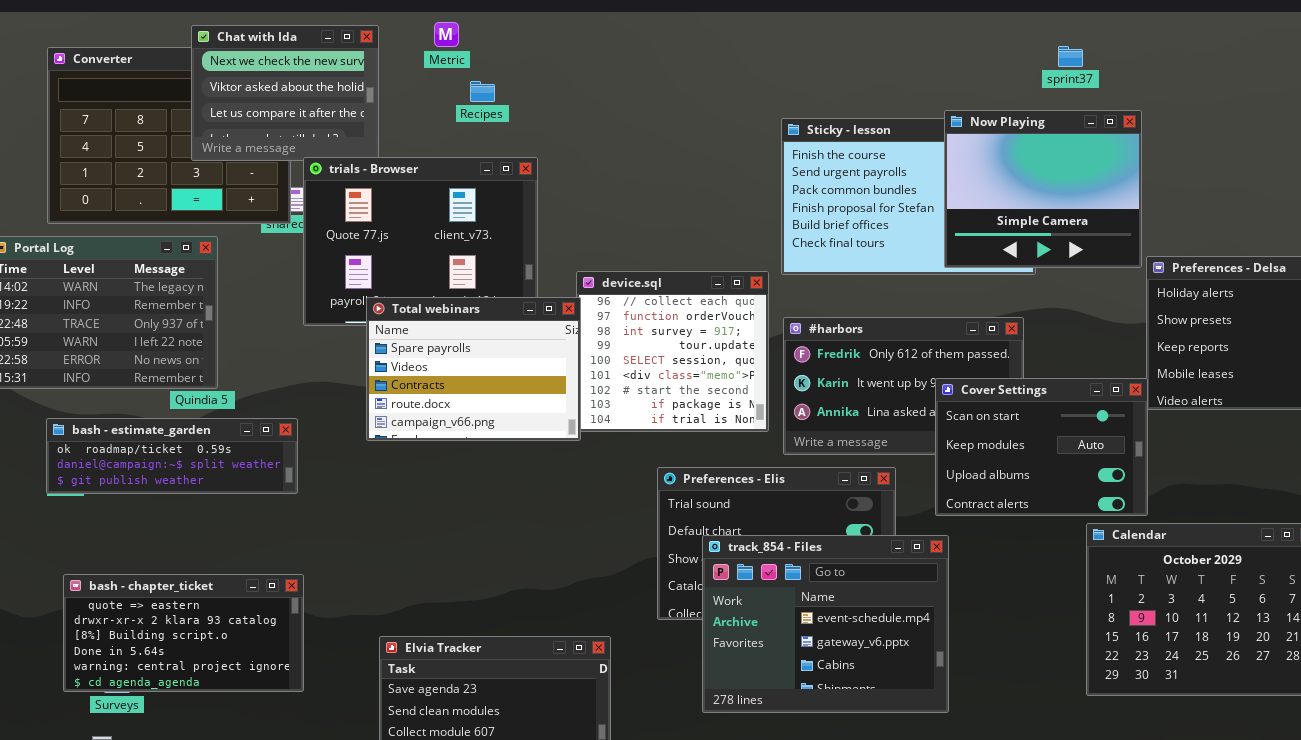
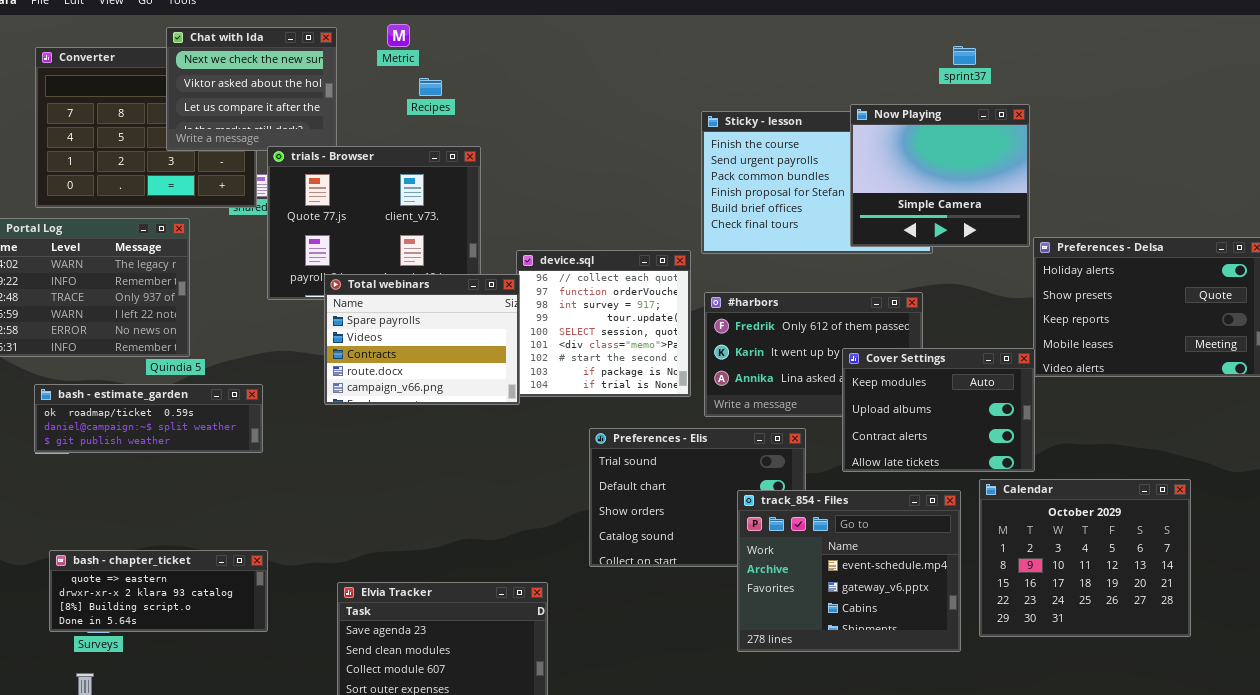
Cover Settings: [935,378,1148,516] -> [842,348,1035,472], scrolled down 1 row
track_854 - Files: [702,535,949,713] -> [737,490,961,652], moved
bash - chapter_ticket: [63,574,304,692] -> [49,550,268,632], resized

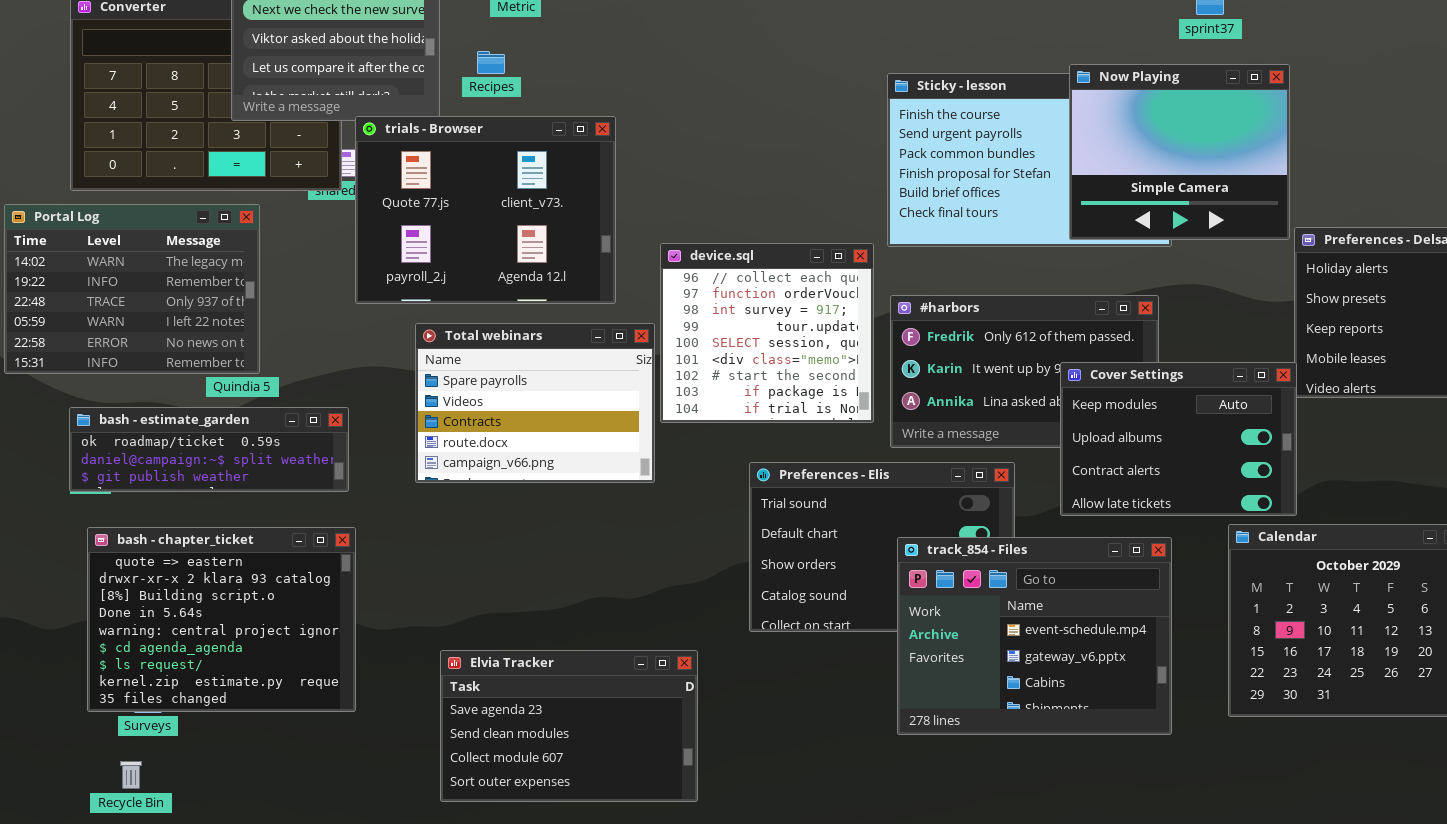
Recipes: [419,78,442,96] -> [477,51,505,74], moved
Total webinars: [324,274,520,405] -> [415,323,655,483], moved
track_854 - Files: [737,490,961,652] -> [897,537,1172,735], moved
bash - chapter_ticket: [49,550,268,632] -> [87,527,356,712], resized

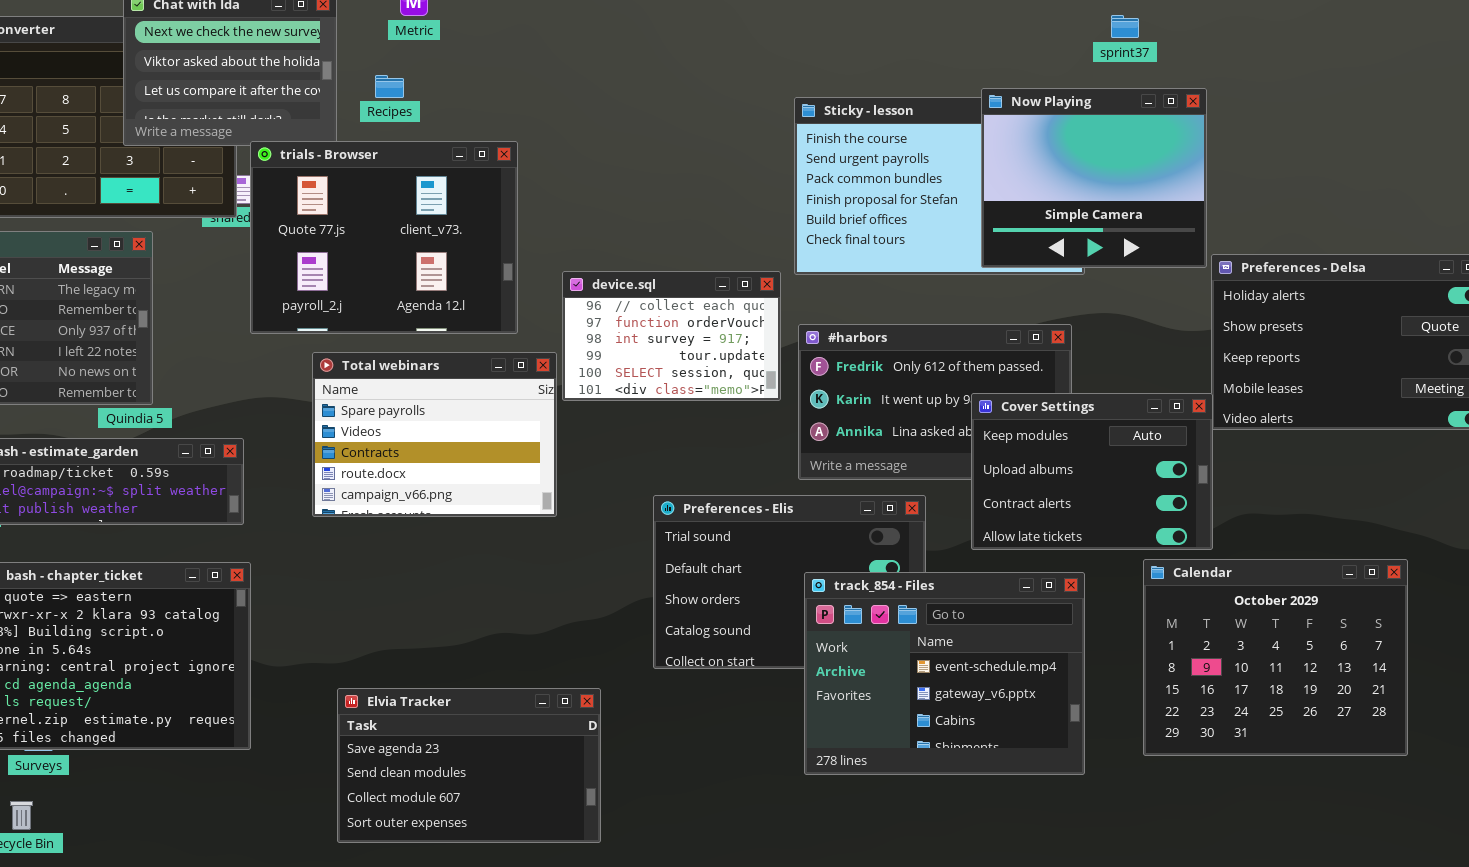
device.sql: [660,243,874,423] -> [562,271,781,401], resized

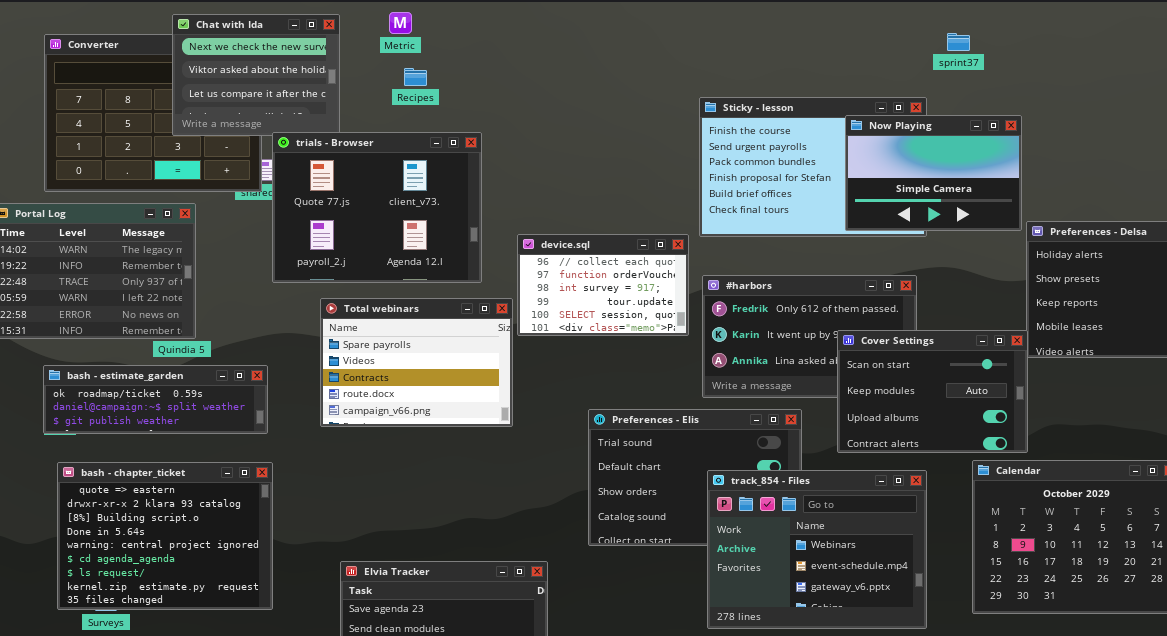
Recipes: [375,75,404,98] -> [404,68,427,86], moved
Now Playing: [981,88,1207,268] -> [845,115,1022,231], resized
Cover Settings: [971,393,1213,550] -> [837,330,1028,453], scrolled up 1 row
track_854 - Files: [804,572,1085,775] -> [707,470,927,629], scrolled up 1 row

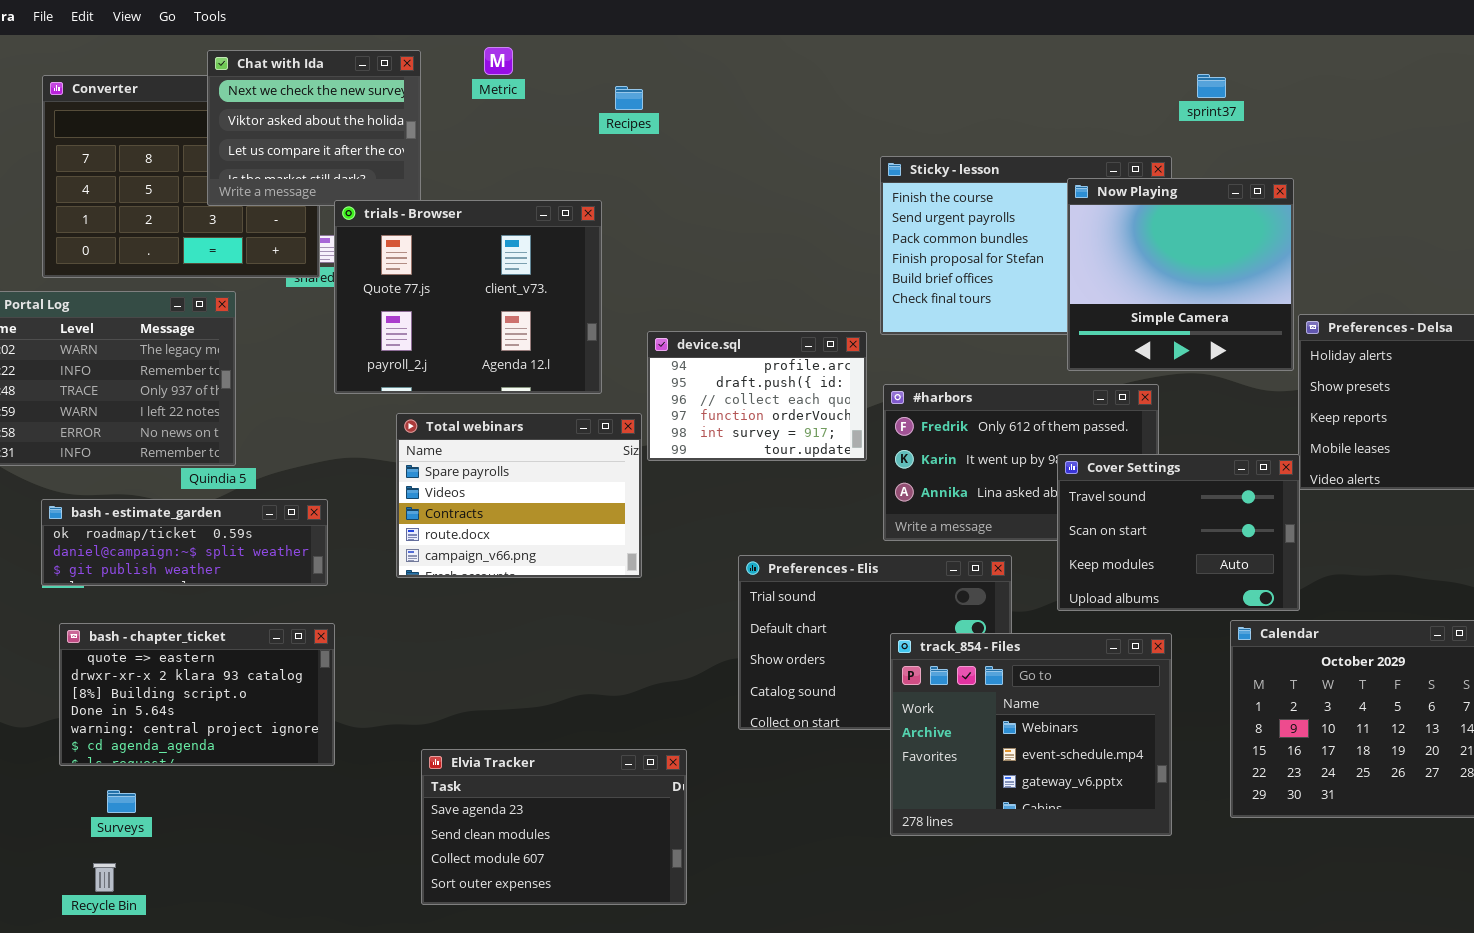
Recipes: [404,68,427,86] -> [615,86,643,110], moved
Now Playing: [845,115,1022,231] -> [1067,178,1294,371], resized
device.sql: [517,234,689,336] -> [647,331,867,461], scrolled up 2 rows
Cover Settings: [837,330,1028,453] -> [1057,454,1300,611], scrolled up 1 row
bash - chapter_ticket: [57,462,273,610] -> [59,623,335,766], resized

